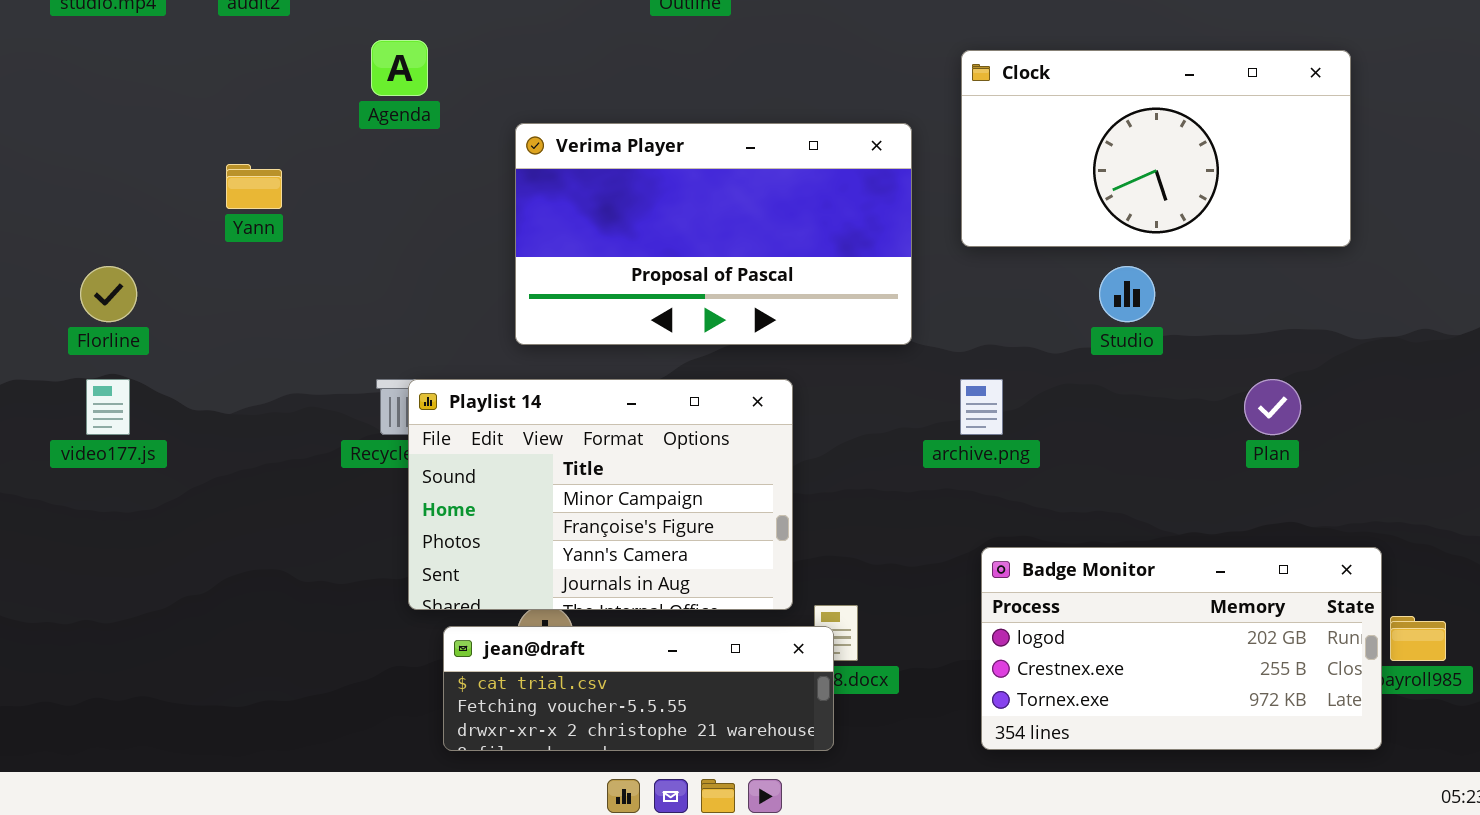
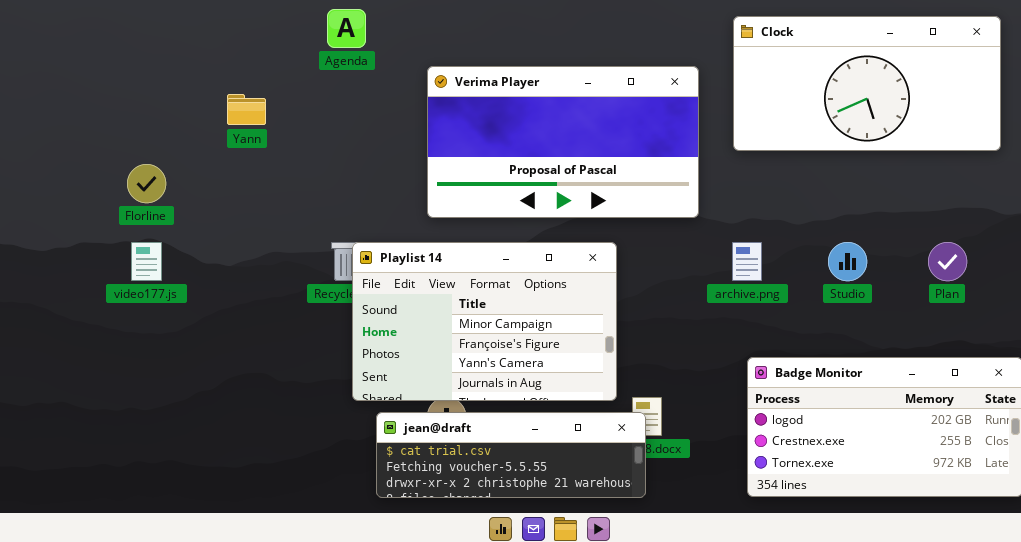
Studio: [1099,266,1155,322] -> [828,242,867,281], moved

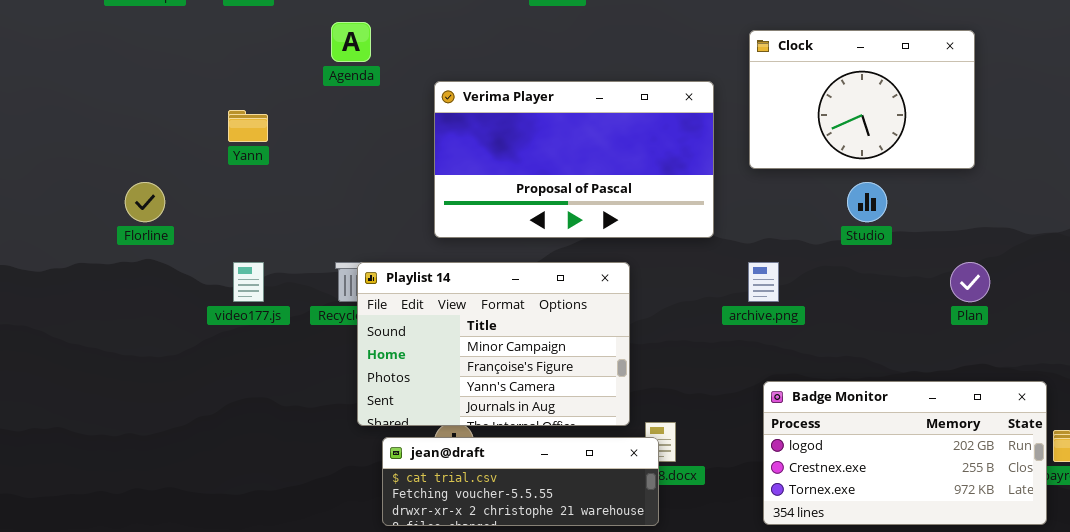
Clock: [733,16,1001,151] -> [749,30,975,169], resized
video177.js: [131,242,162,281] -> [233,262,264,302], moved
Studio: [828,242,867,281] -> [847,182,887,222], moved

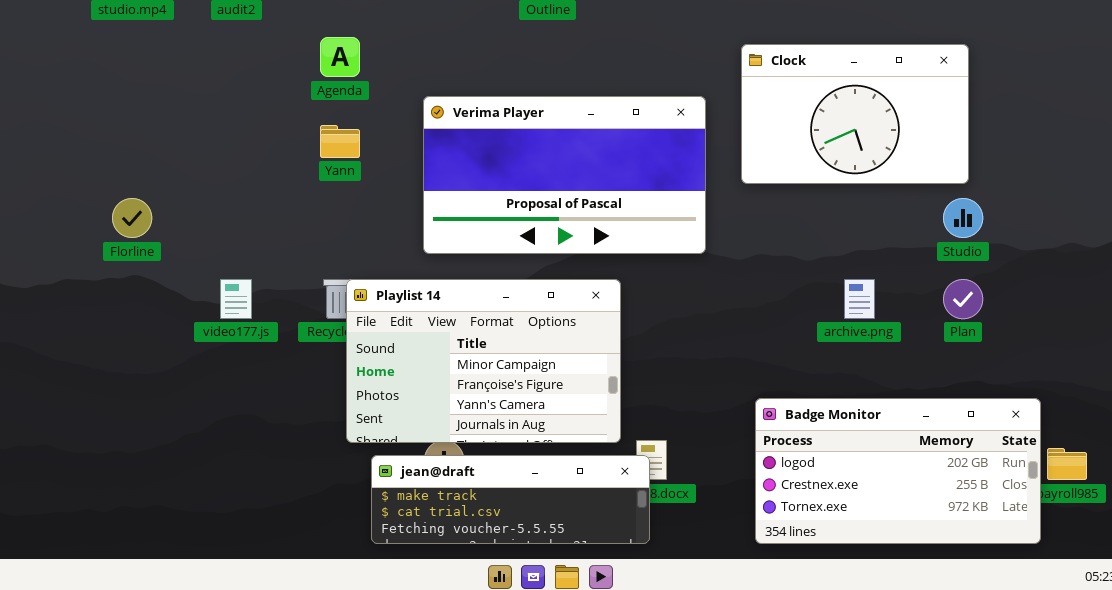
Yann: [228,110,268,142] -> [320,125,360,158], moved
Studio: [847,182,887,222] -> [943,198,983,238], moved
archive.png: [748,262,779,302] -> [844,279,875,319], moved
jean@draft: [382,437,659,526] -> [371,455,650,544], scrolled up 1 row

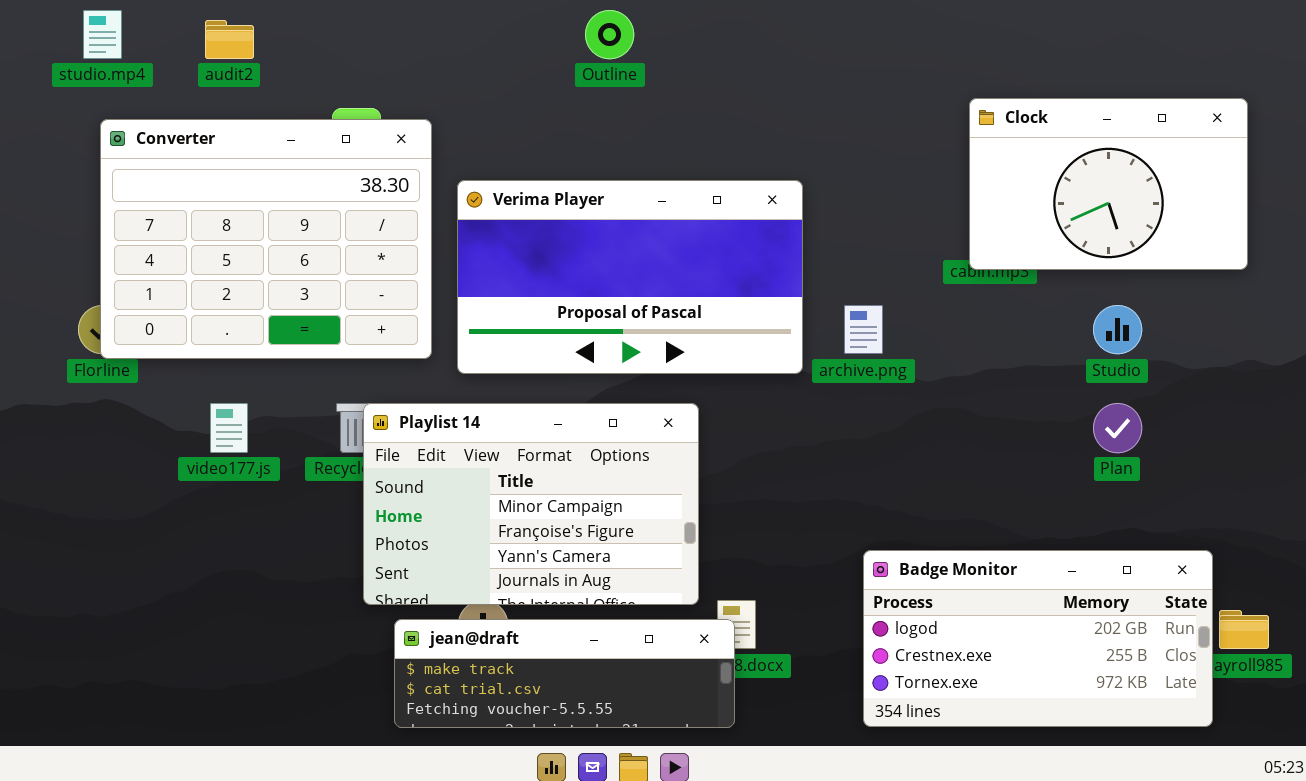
Clock: [741,44,969,184] -> [969,98,1248,270], moved
Converter: none -> [100,119,432,359], opened
archive.png: [844,279,875,319] -> [844,305,883,354], moved

